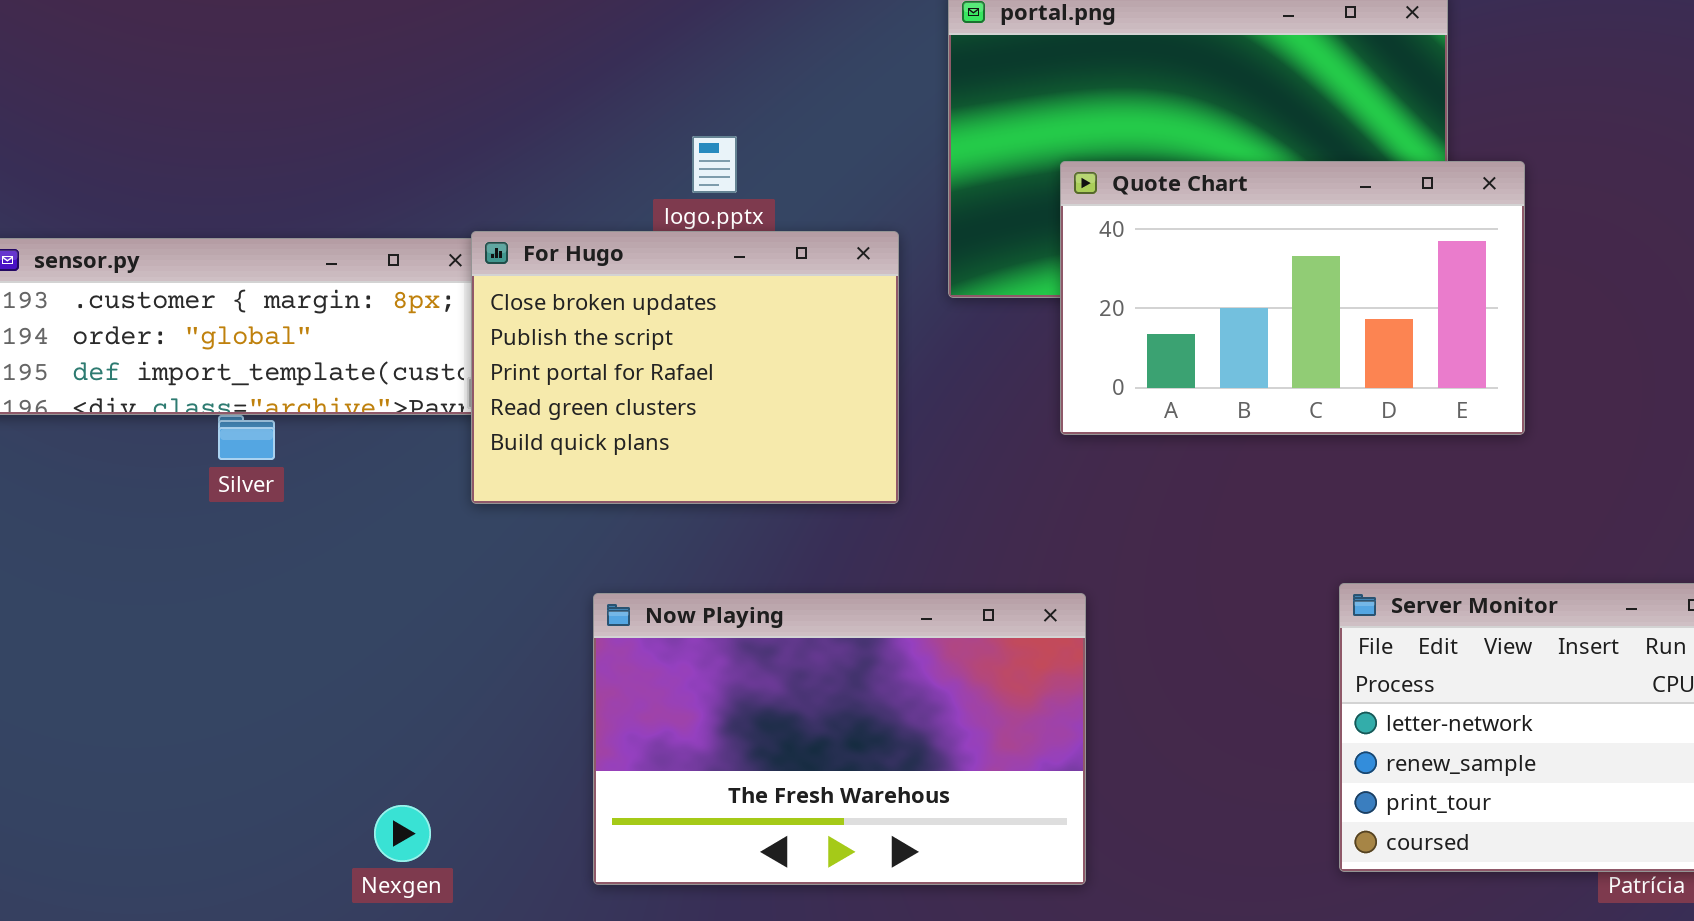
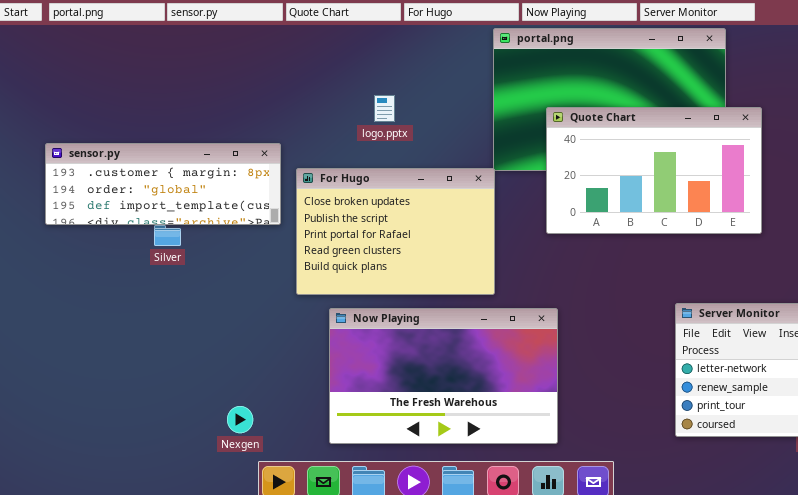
For Hugo: [471,231,899,504] -> [296,168,495,295], moved

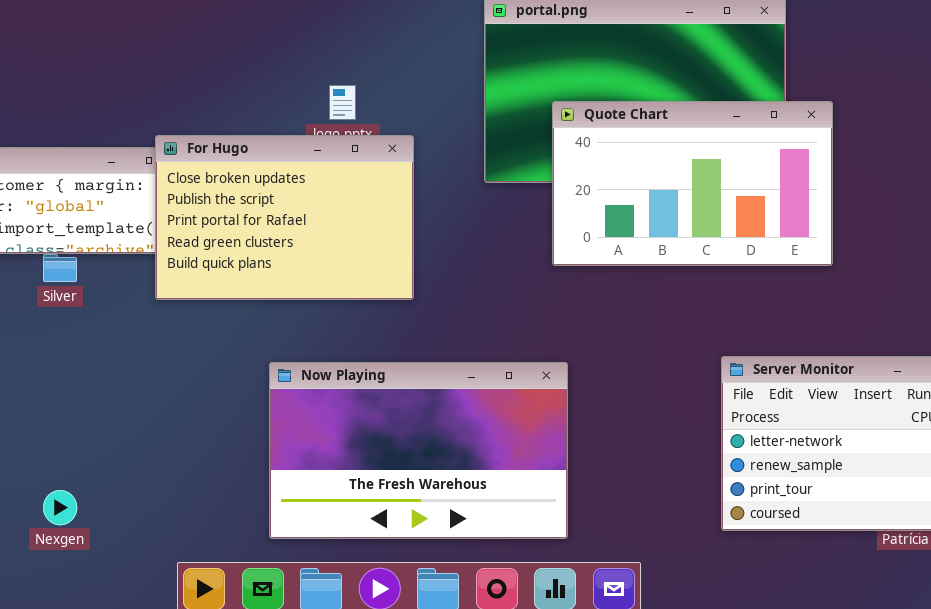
For Hugo: [296,168,495,295] -> [155,135,414,300], moved
Nexgen: [227,406,253,433] -> [43,490,77,525], moved

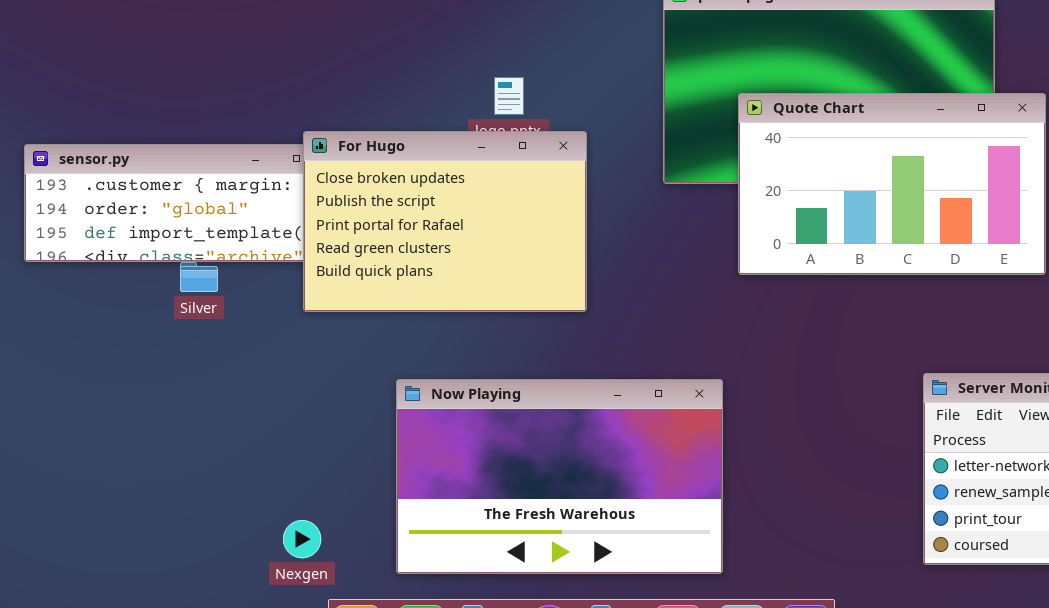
Now Playing: [269,362,568,539] -> [396,379,723,574], moved
Nexgen: [43,490,77,525] -> [283,520,321,558], moved

